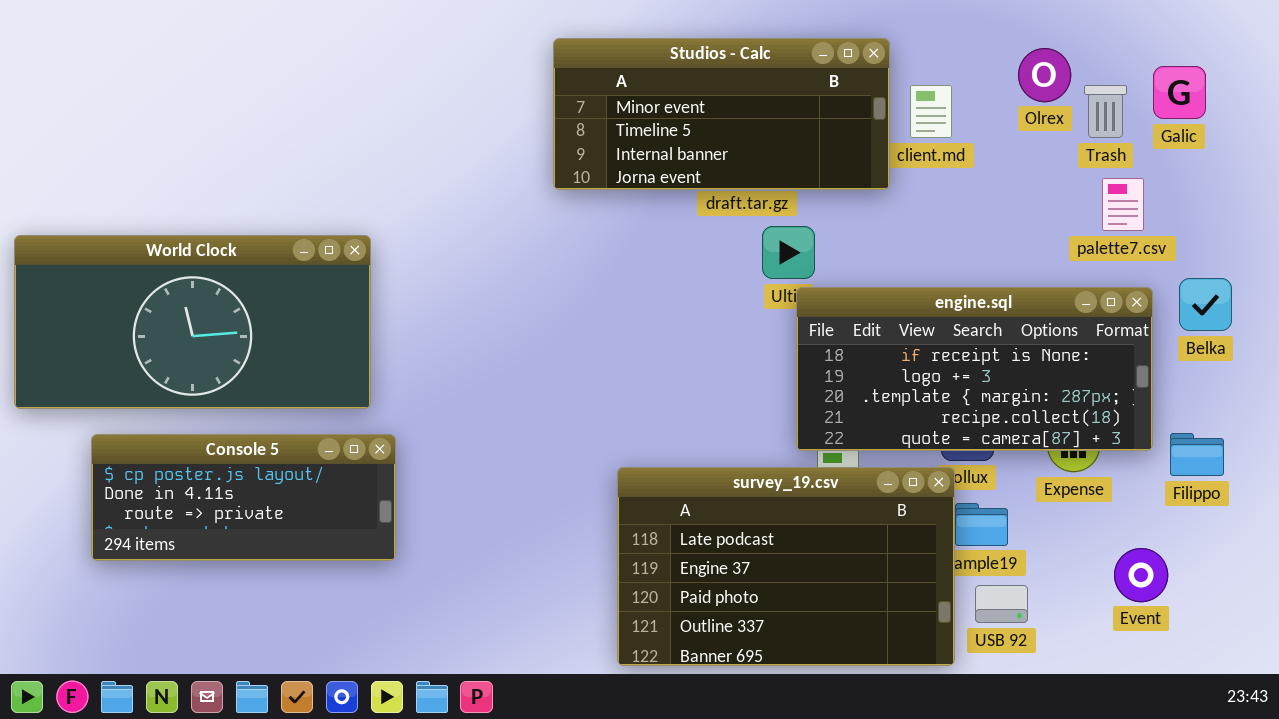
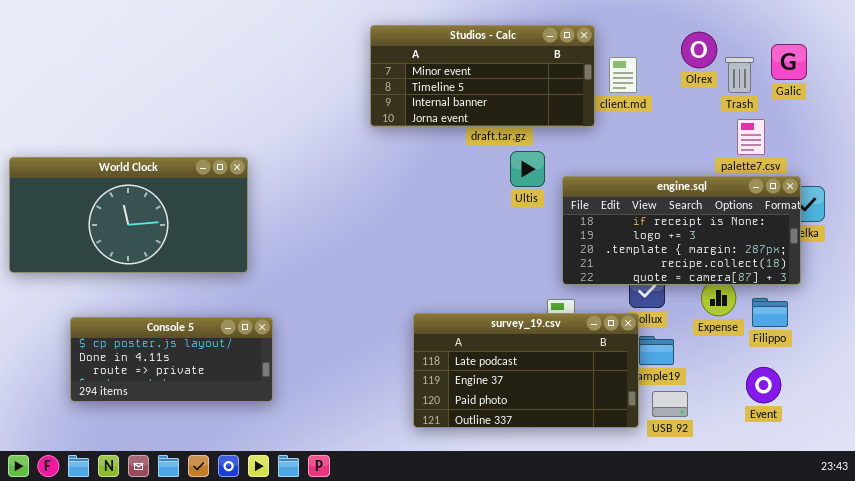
engine.sql: [796,287,1153,451] -> [562,176,801,285], moved
Filippo: [1170,433,1224,476] -> [752,298,788,327], moved
Console 5: [91,434,396,561] -> [70,317,273,402], moved
survey_19.csv: [617,467,955,666] -> [413,313,639,428], resized

